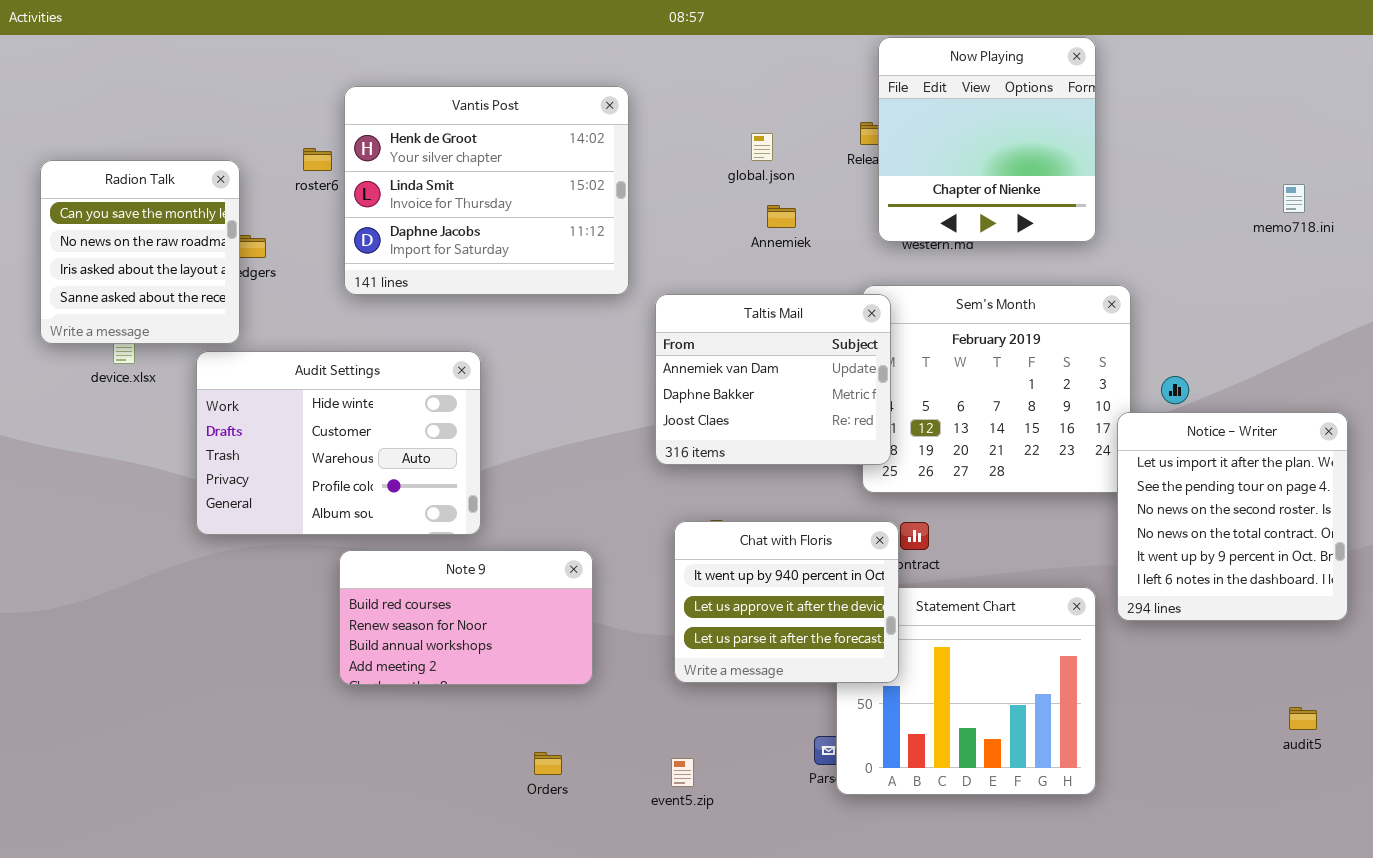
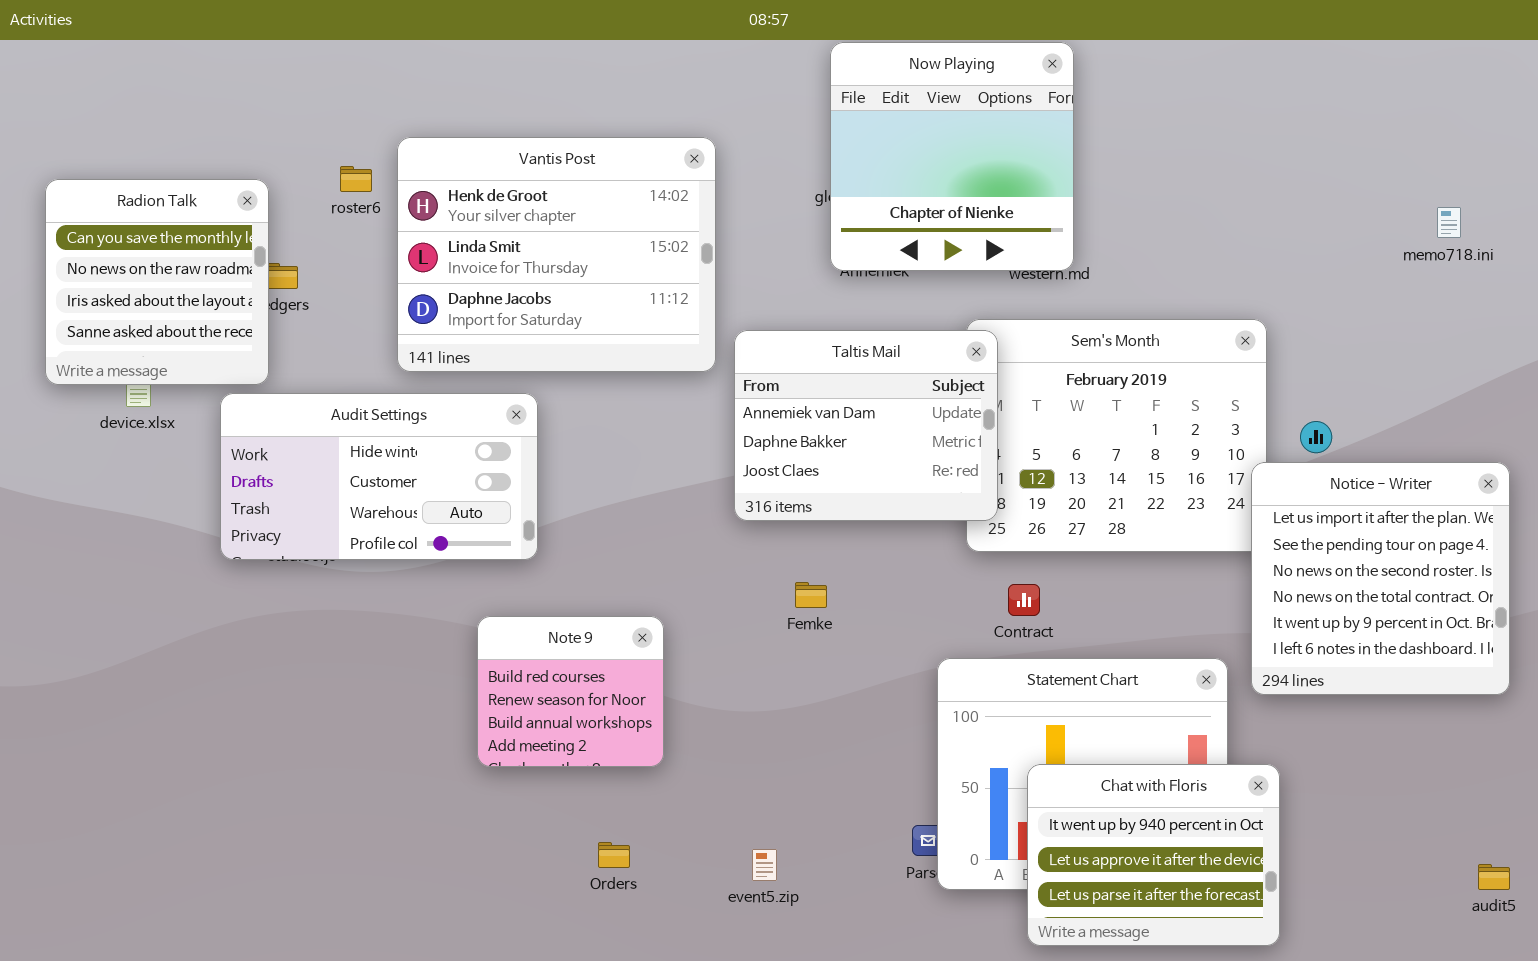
Now Playing: [878,37,1096,242] -> [830,42,1074,271], moved
Vantis Post: [344,86,629,295] -> [397,137,716,372], moved
Audit Settings: [196,351,481,535] -> [220,393,538,560], resized
Chat with Floris: [674,521,899,683] -> [1027,764,1280,946], moved
Note 9: [339,550,593,685] -> [477,616,664,767], resized
audit5: [1289,707,1317,730] -> [1478,864,1510,890], moved

